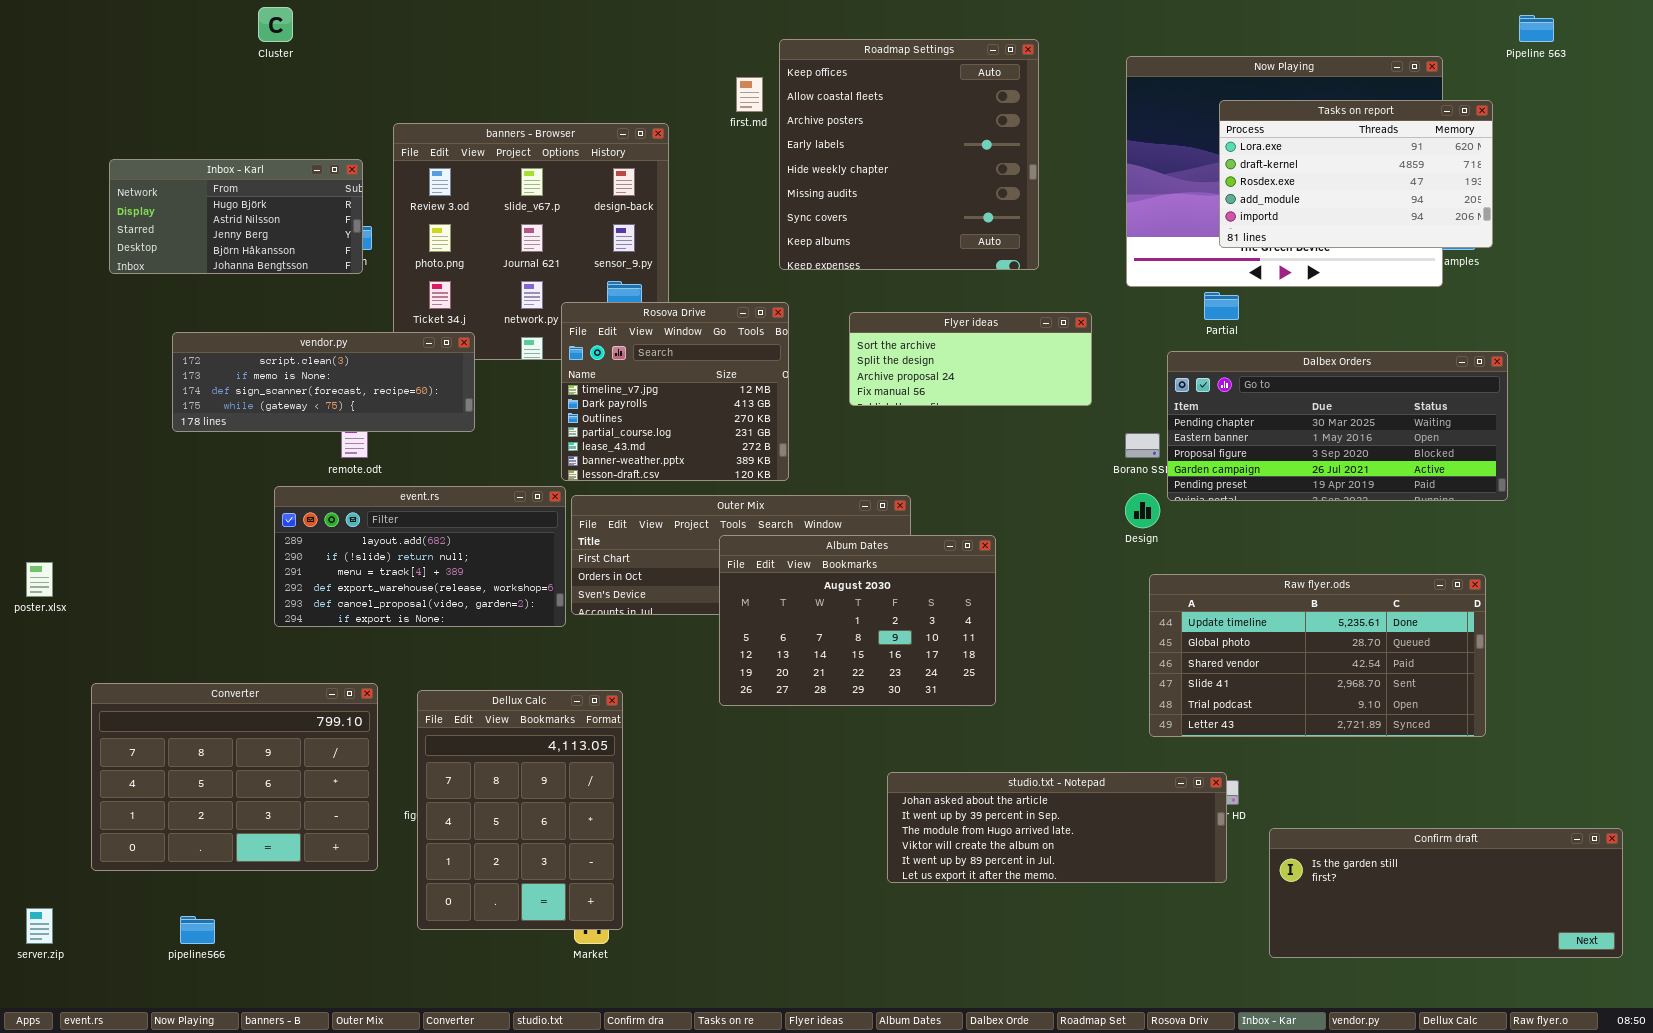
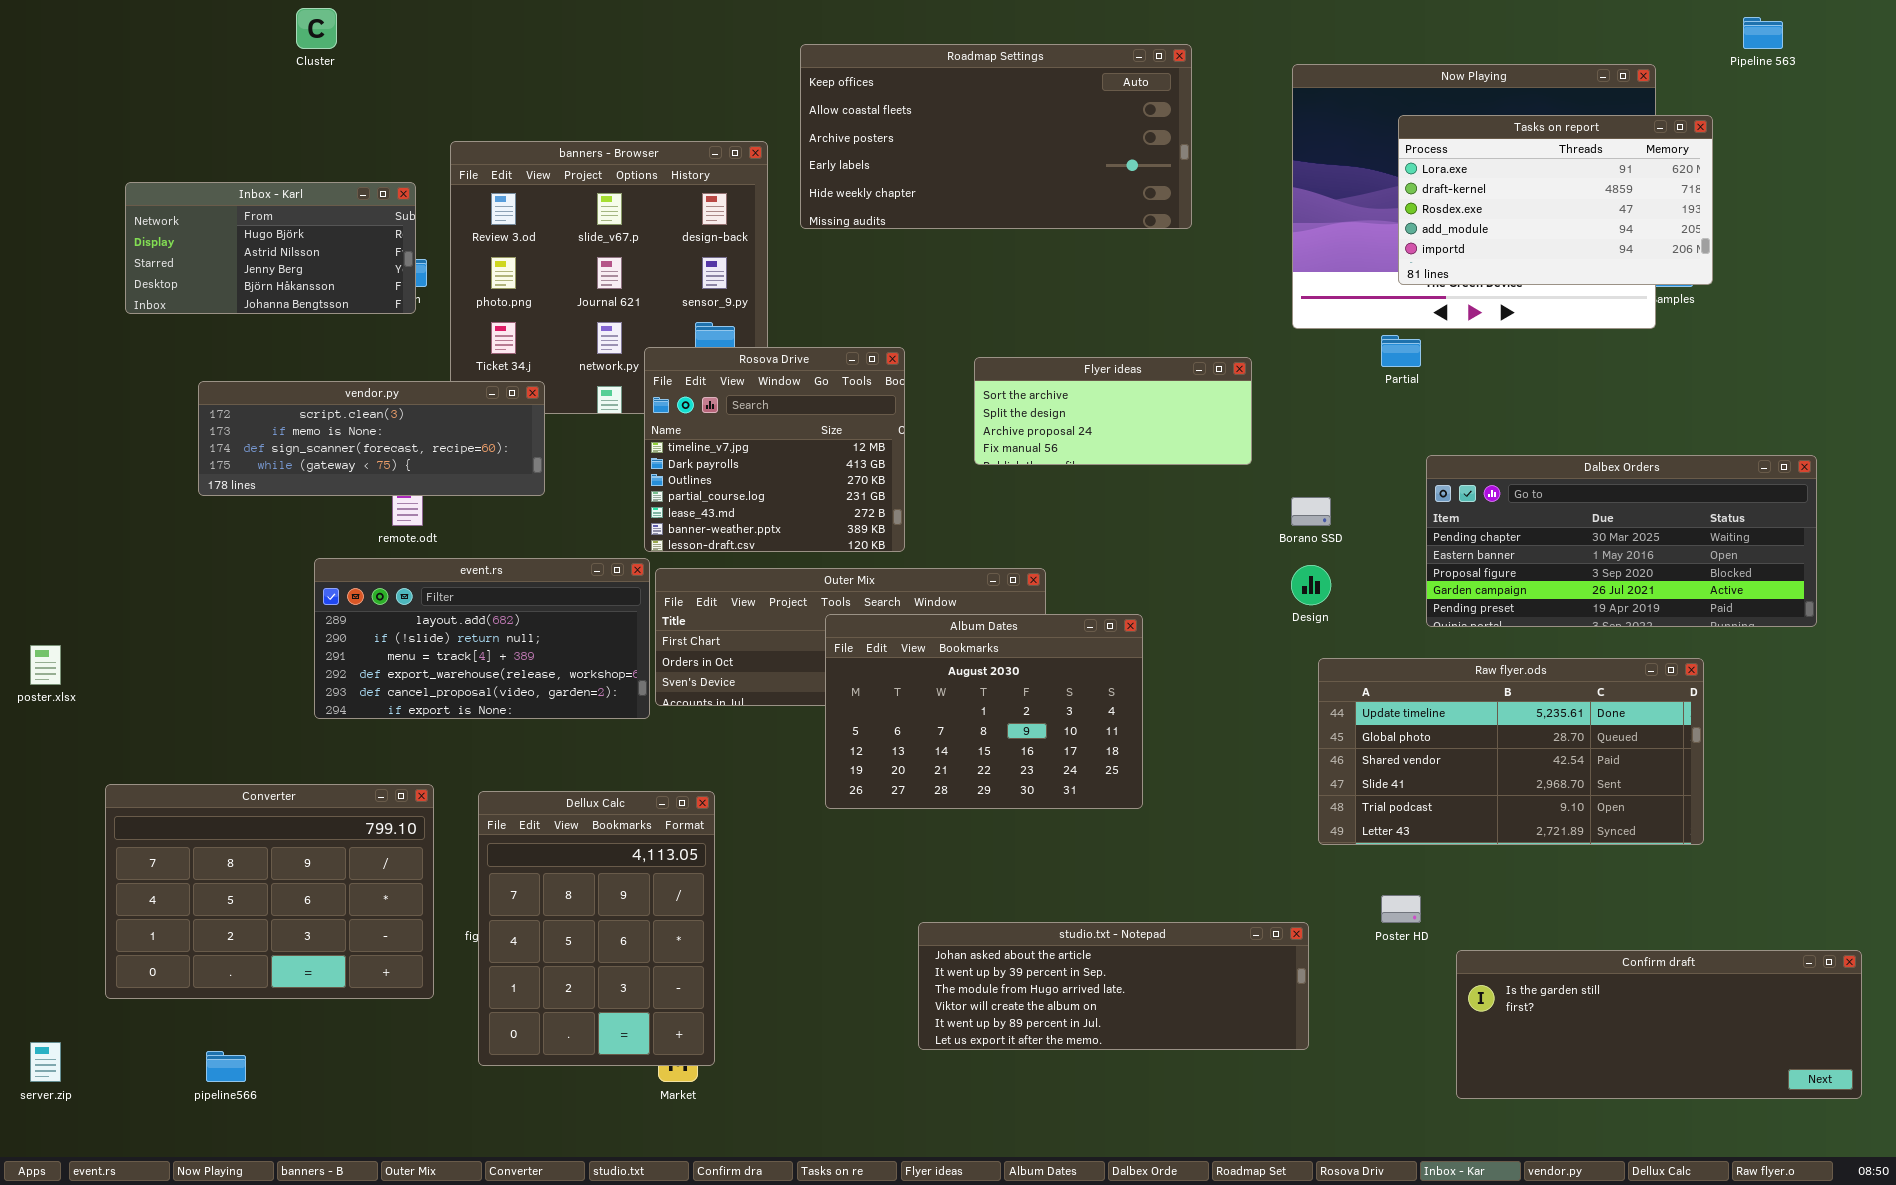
Roadmap Settings: [779,39,1039,270] -> [800,44,1192,229], resized
Dalbex Orders: [1167,351,1508,501] -> [1426,455,1817,627], moved
studio.txt - Notepad: [887,772,1227,883] -> [918,922,1309,1050], moved

